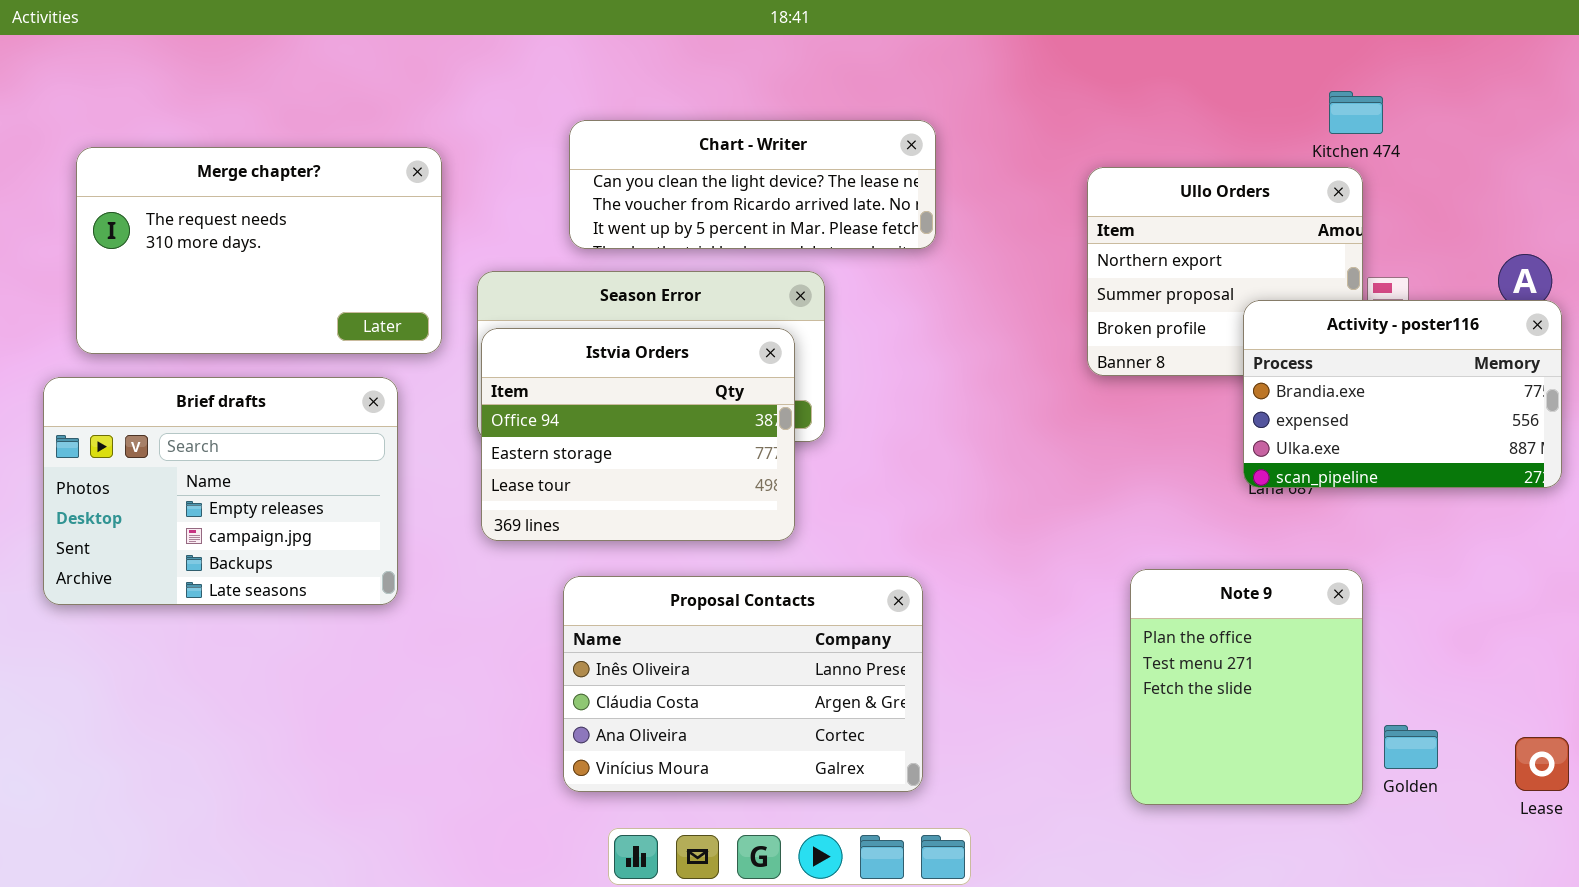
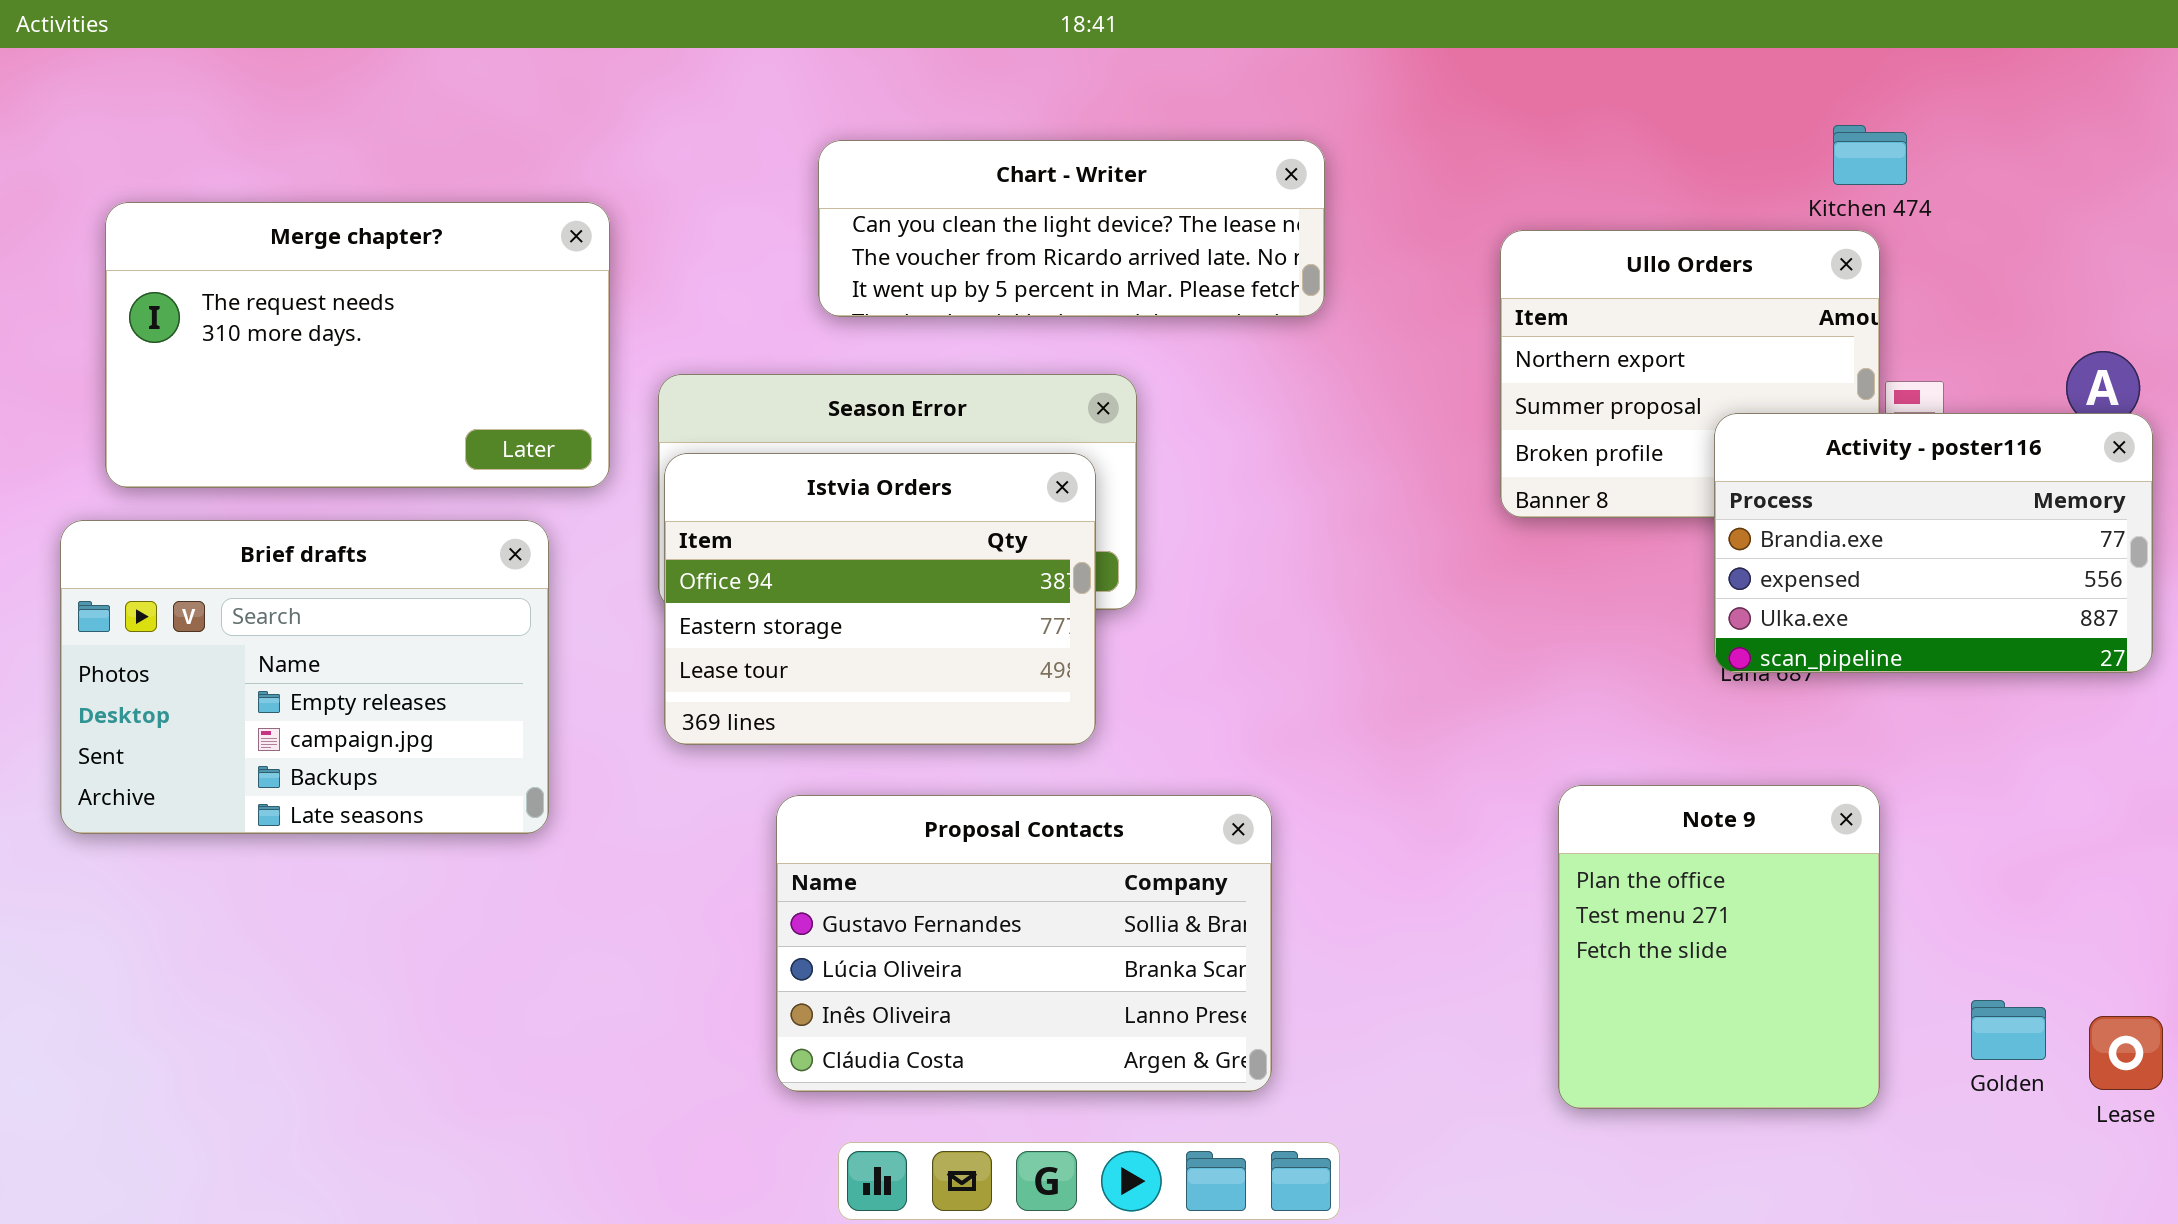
Chart - Writer: [569,120,936,249] -> [818,140,1325,317], moved
Proposal Contacts: [563,576,923,792] -> [776,795,1272,1092], scrolled up 2 rows
Golden: [1384,725,1438,769] -> [1971,1000,2046,1060], moved

